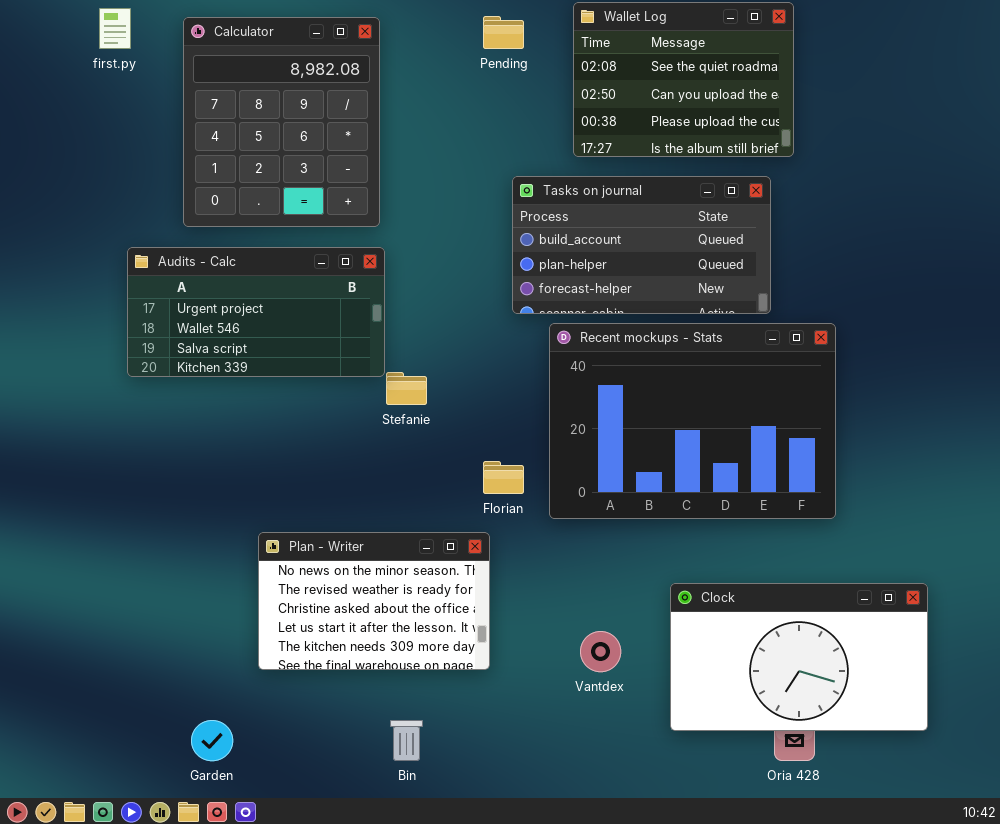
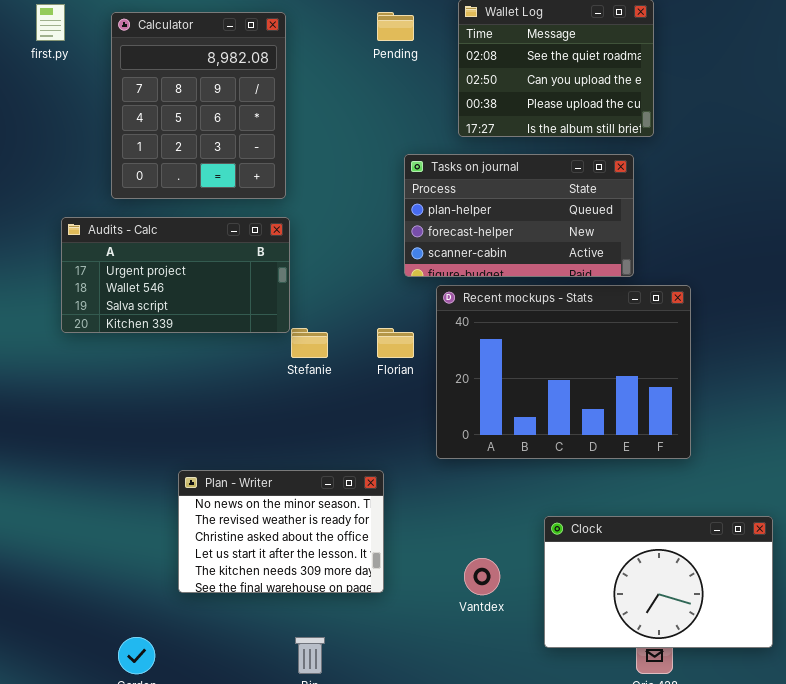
Tasks on journal: [512,176,771,314] -> [404,154,634,277], scrolled down 1 row
Florian: [483,461,524,494] -> [377,328,414,358], moved

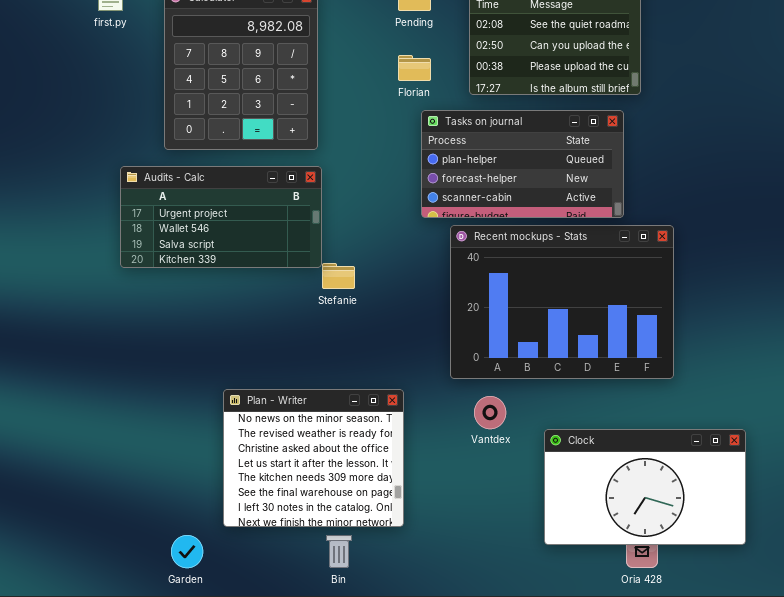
Florian: [377,328,414,358] -> [398,55,431,81], moved
Plan - Writer: [178,470,384,593] -> [223,389,404,527], resized
Vantdex: [464,558,500,595] -> [474,396,506,429], moved

